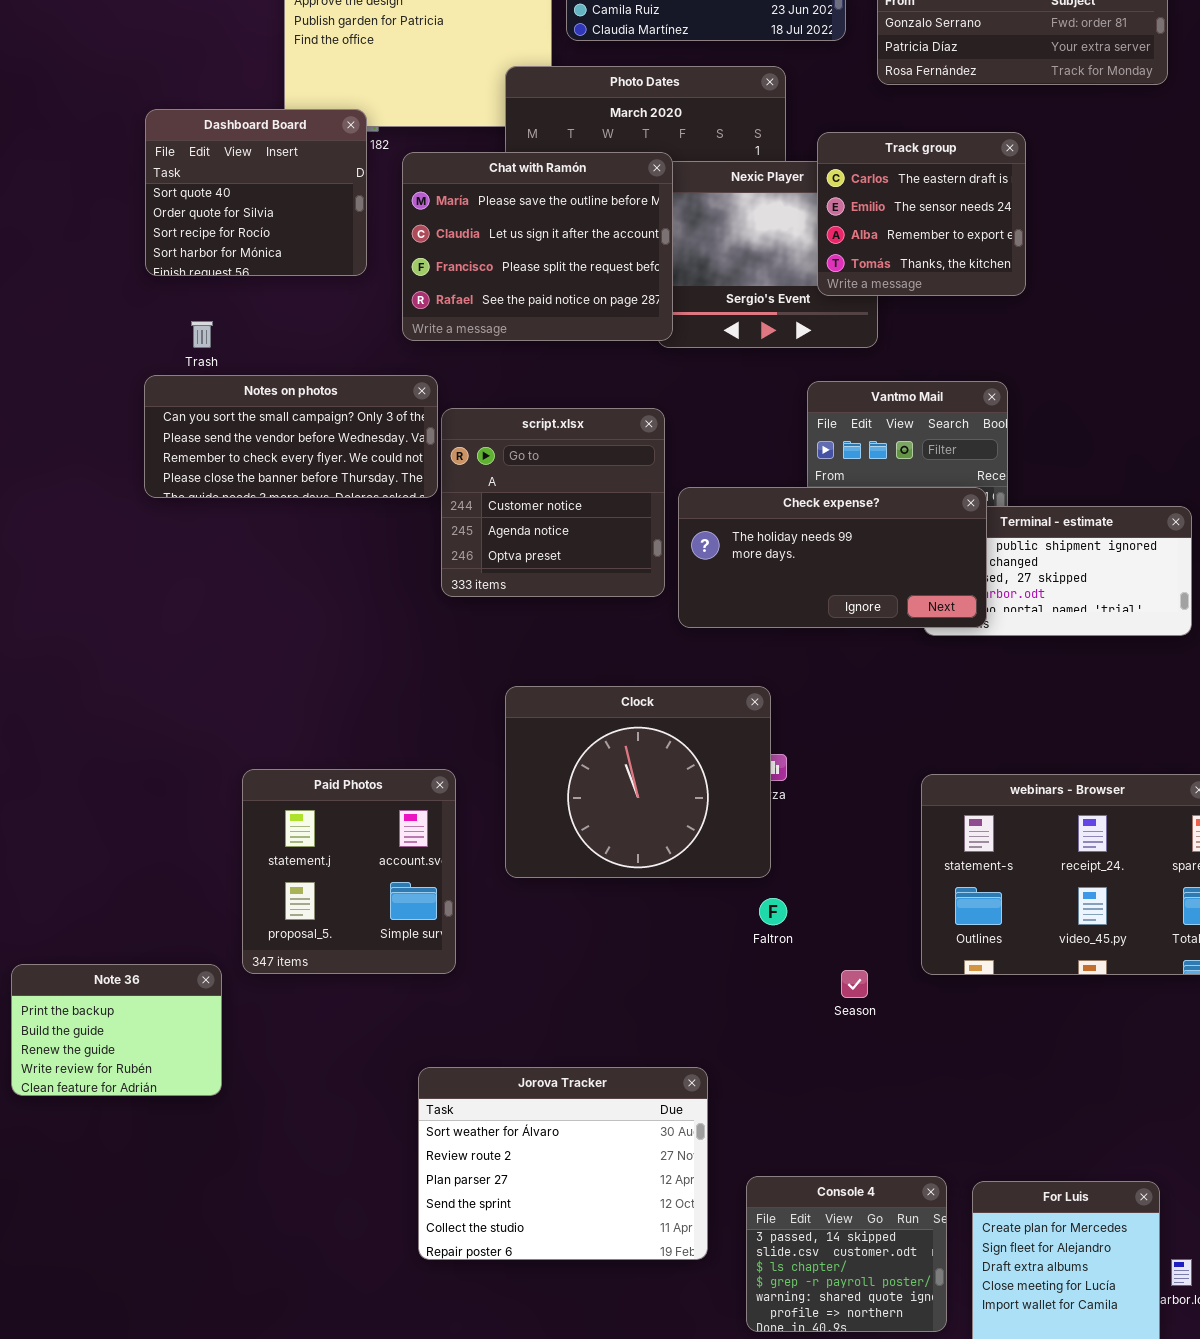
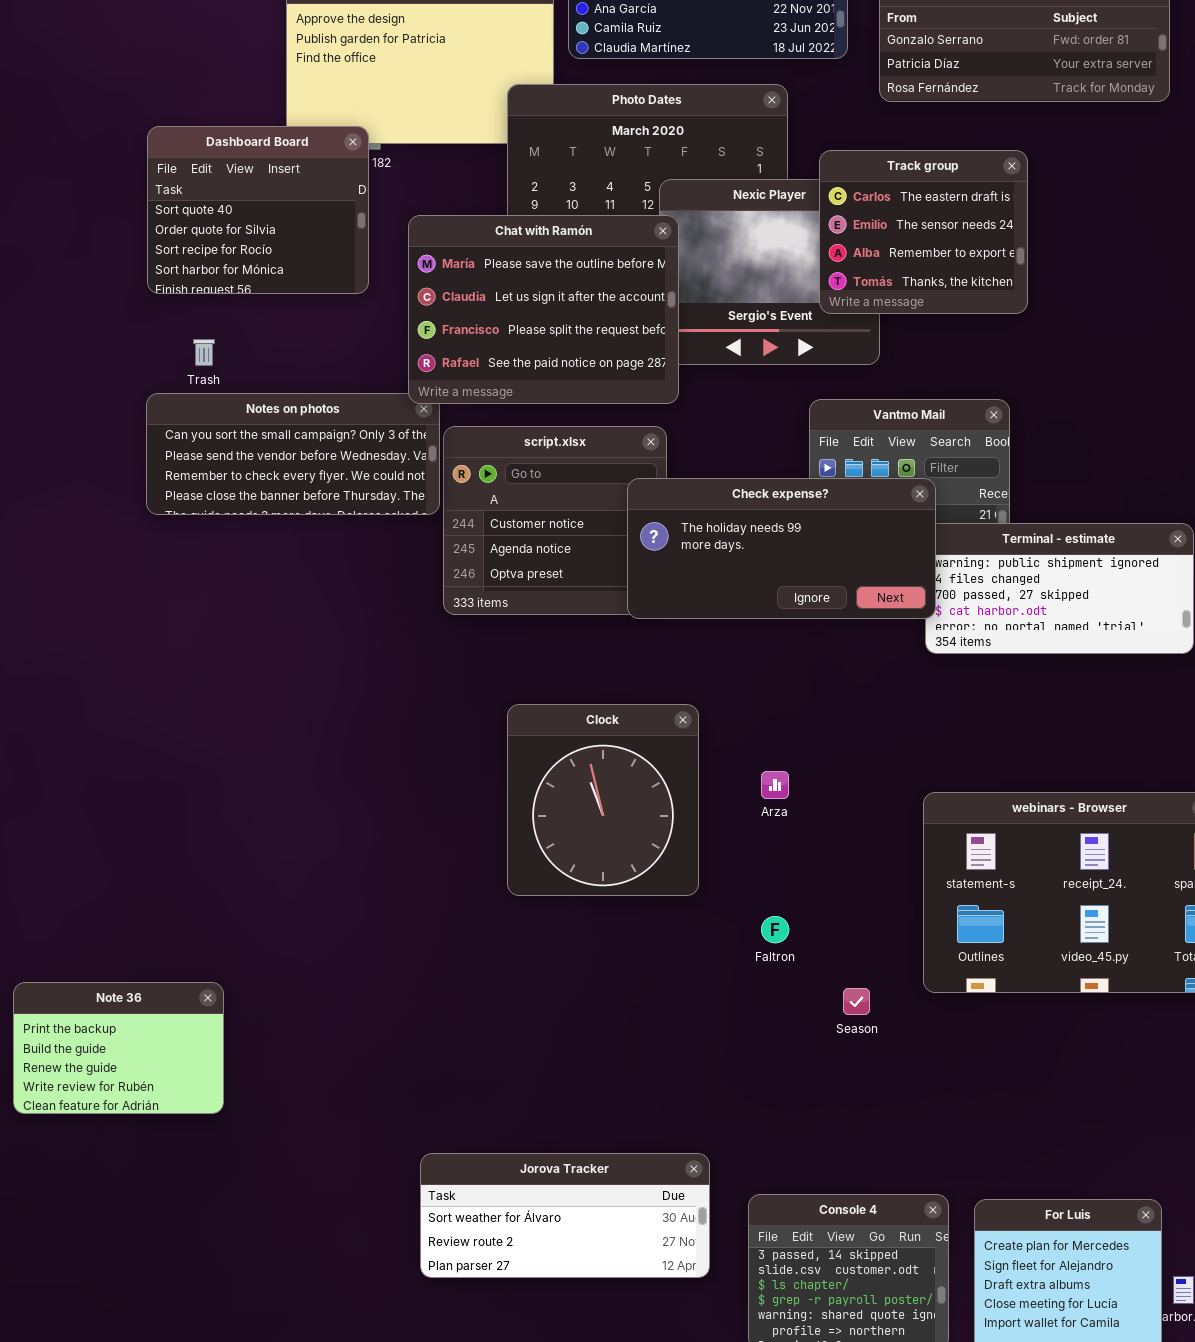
Chat with Ramón: [402,152,673,341] -> [408,215,679,404], moved
Check expense?: [678,487,987,628] -> [627,478,936,619], moved
Clock: [505,686,771,878] -> [507,704,699,896], resized
Paid Photos: [242,769,456,974] -> none, closed
Jorova Tracker: [418,1067,708,1260] -> [420,1153,710,1278], resized

